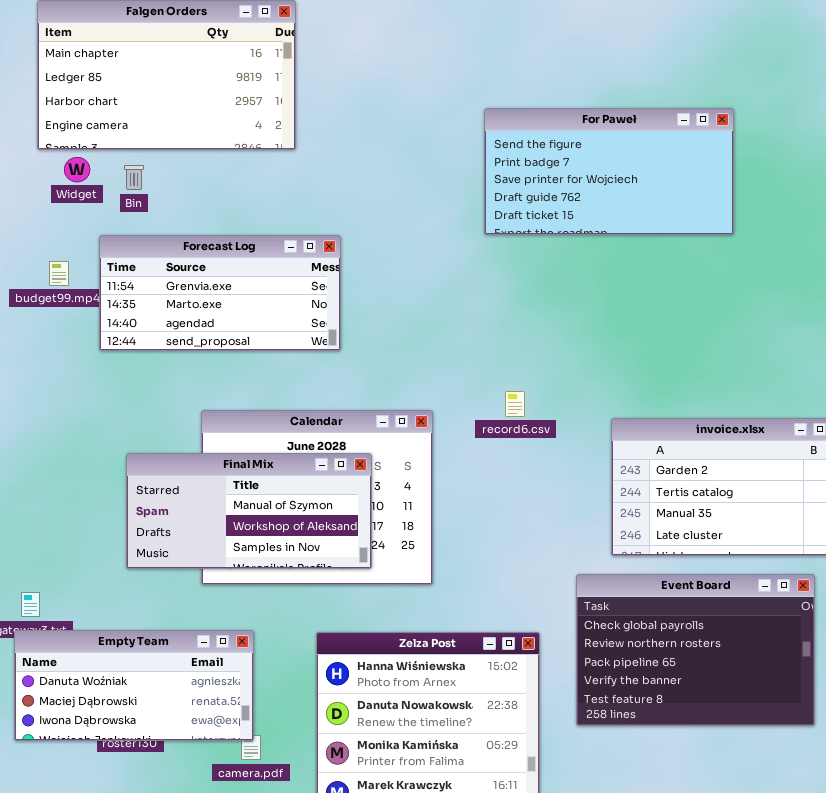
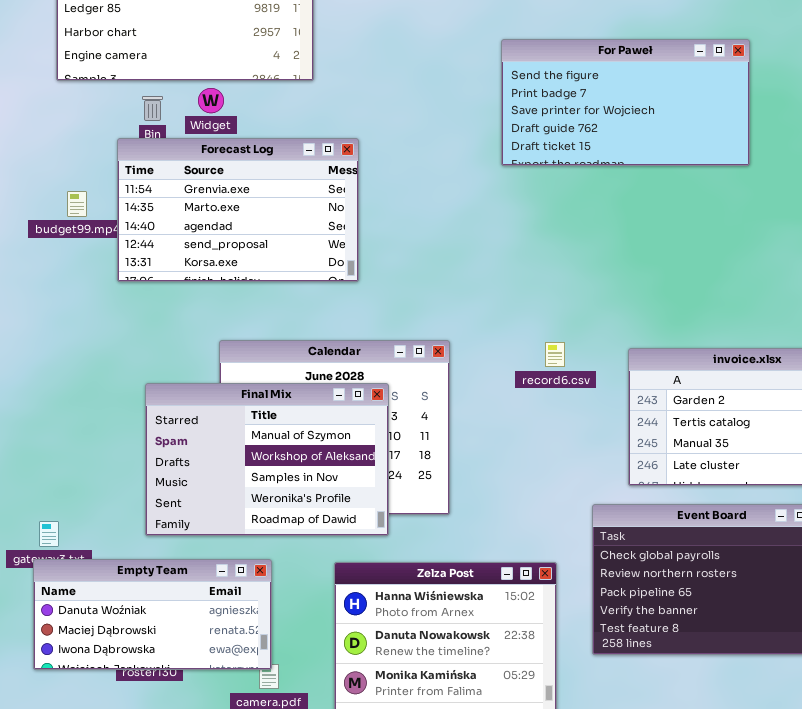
Widget: [64,157,90,182] -> [198,88,224,113], moved
Forecast Log: [99,235,341,351] -> [117,138,359,282], resized
record6.csv: [505,391,525,417] -> [545,342,565,367], moved
Final Mix: [126,453,372,569] -> [145,383,389,536], resized

